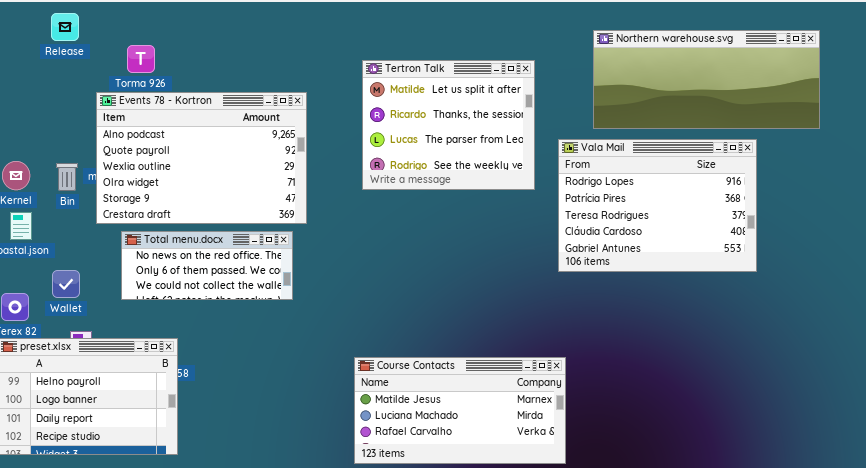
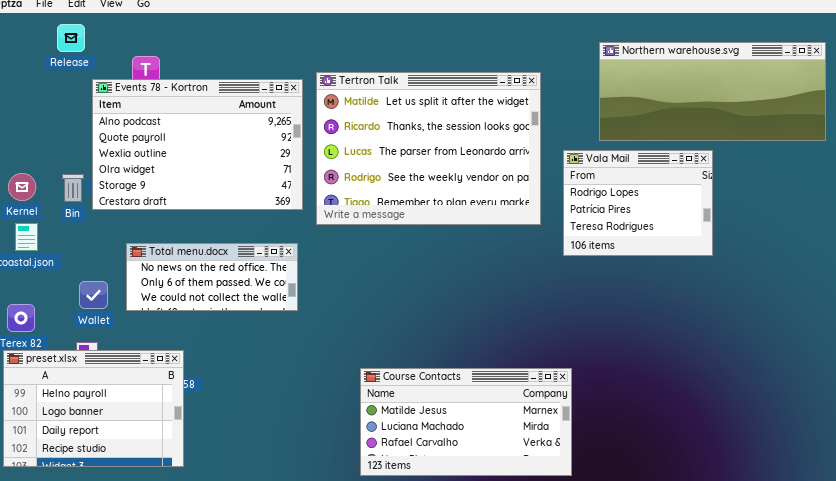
Tertron Talk: [362,60,535,190] -> [316,72,541,225], resized
Events 78 - Kortron: [96,92,307,224] -> [92,79,303,210], moved
Vala Mail: [558,139,757,272] -> [563,150,713,256], resized
Wallet: [52,270,80,298] -> [79,281,108,309], moved

